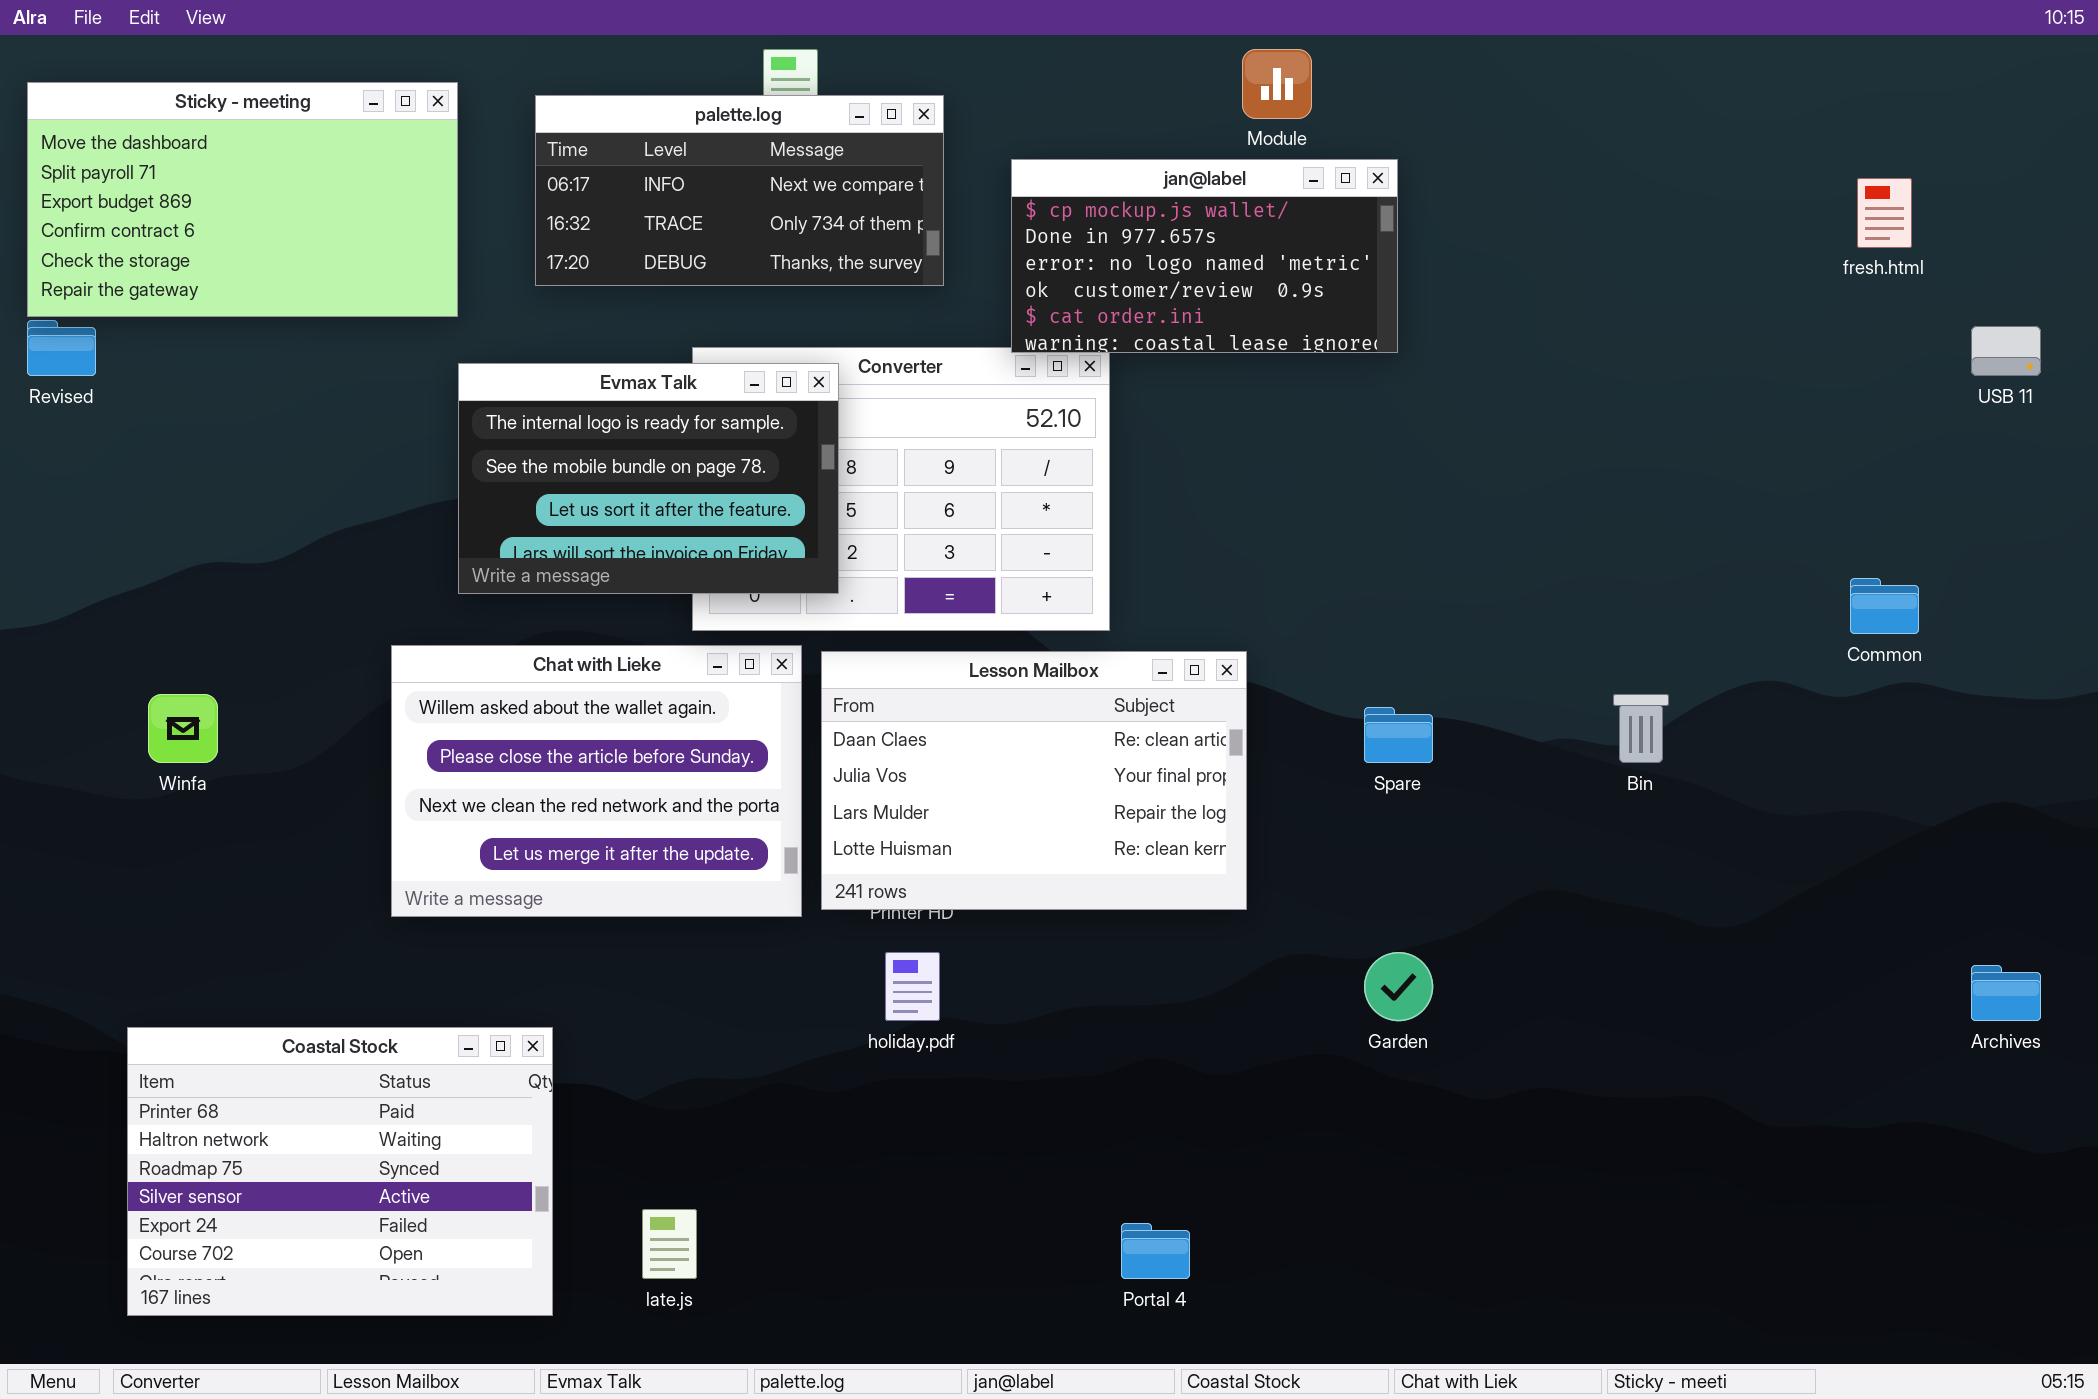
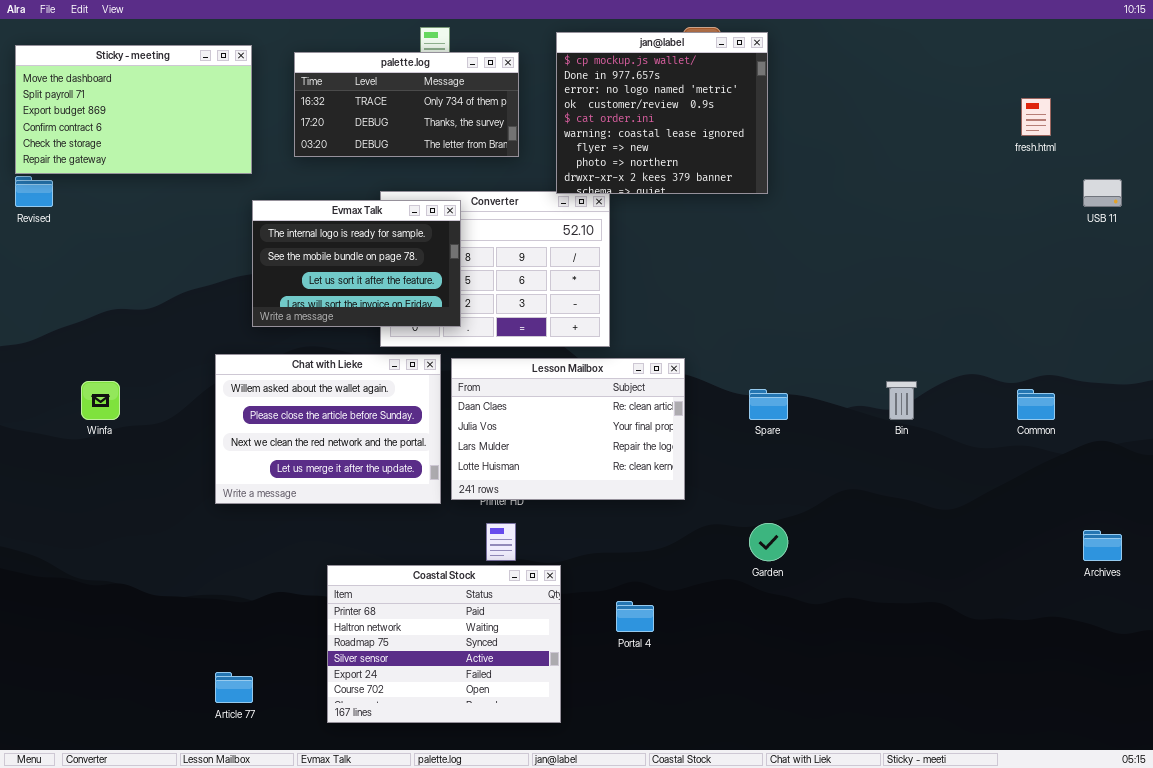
palette.log: [535,95,944,286] -> [294,52,519,157], scrolled down 1 row
jan@label: [1011,159,1398,353] -> [556,32,768,194], resized
Common: [1850,578,1919,634] -> [1017,389,1055,420], moved
Coastal Stock: [127,1027,553,1316] -> [327,565,561,723], moved
Portal 4: [1121,1223,1190,1279] -> [616,601,654,632], moved

